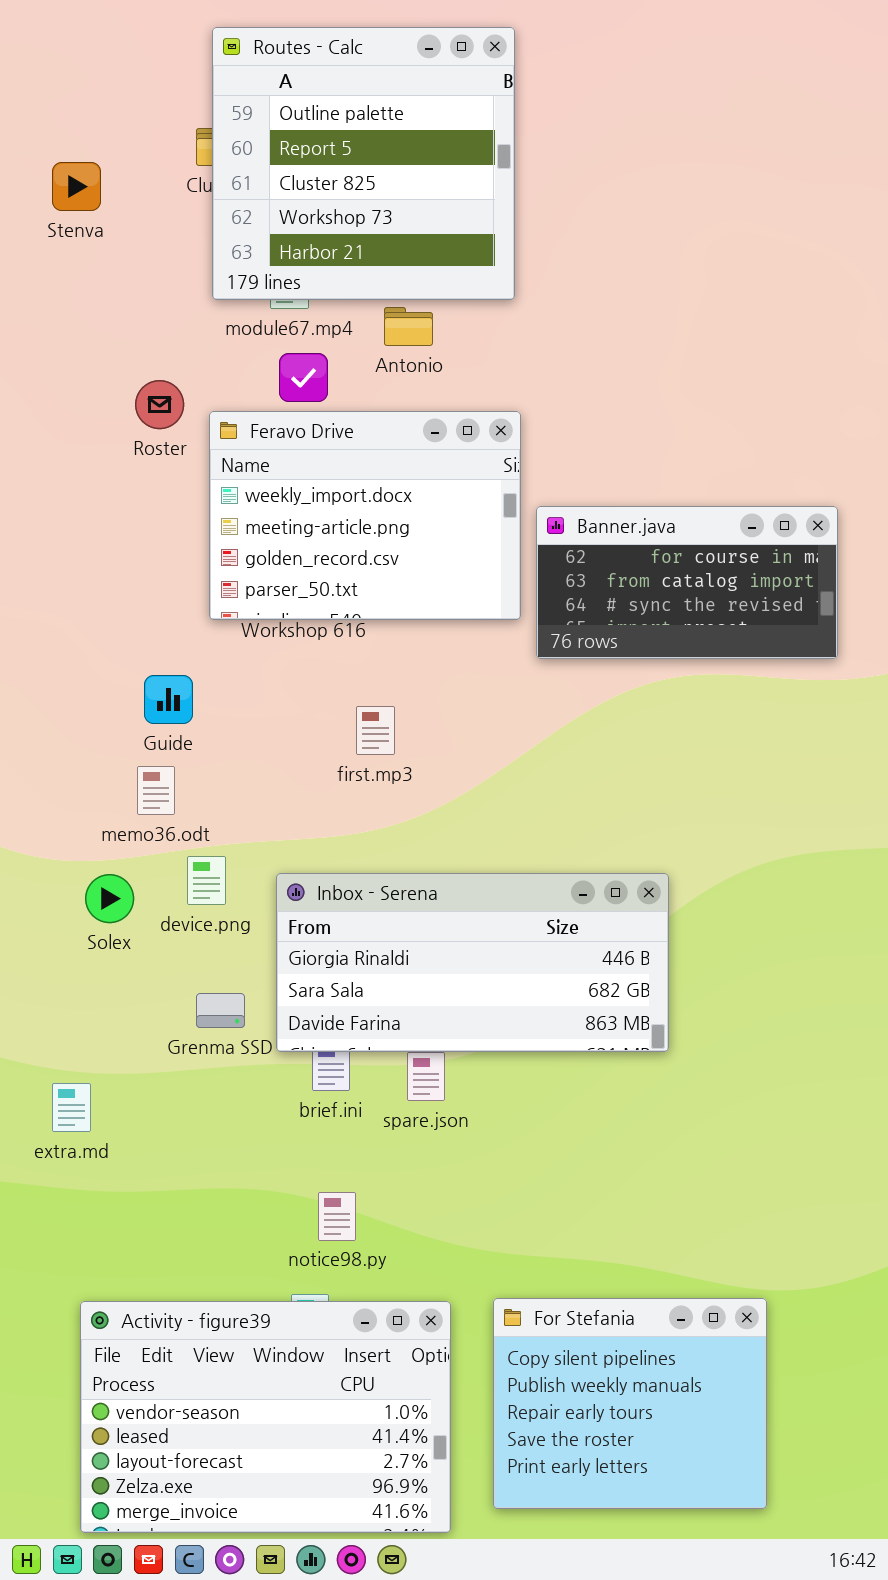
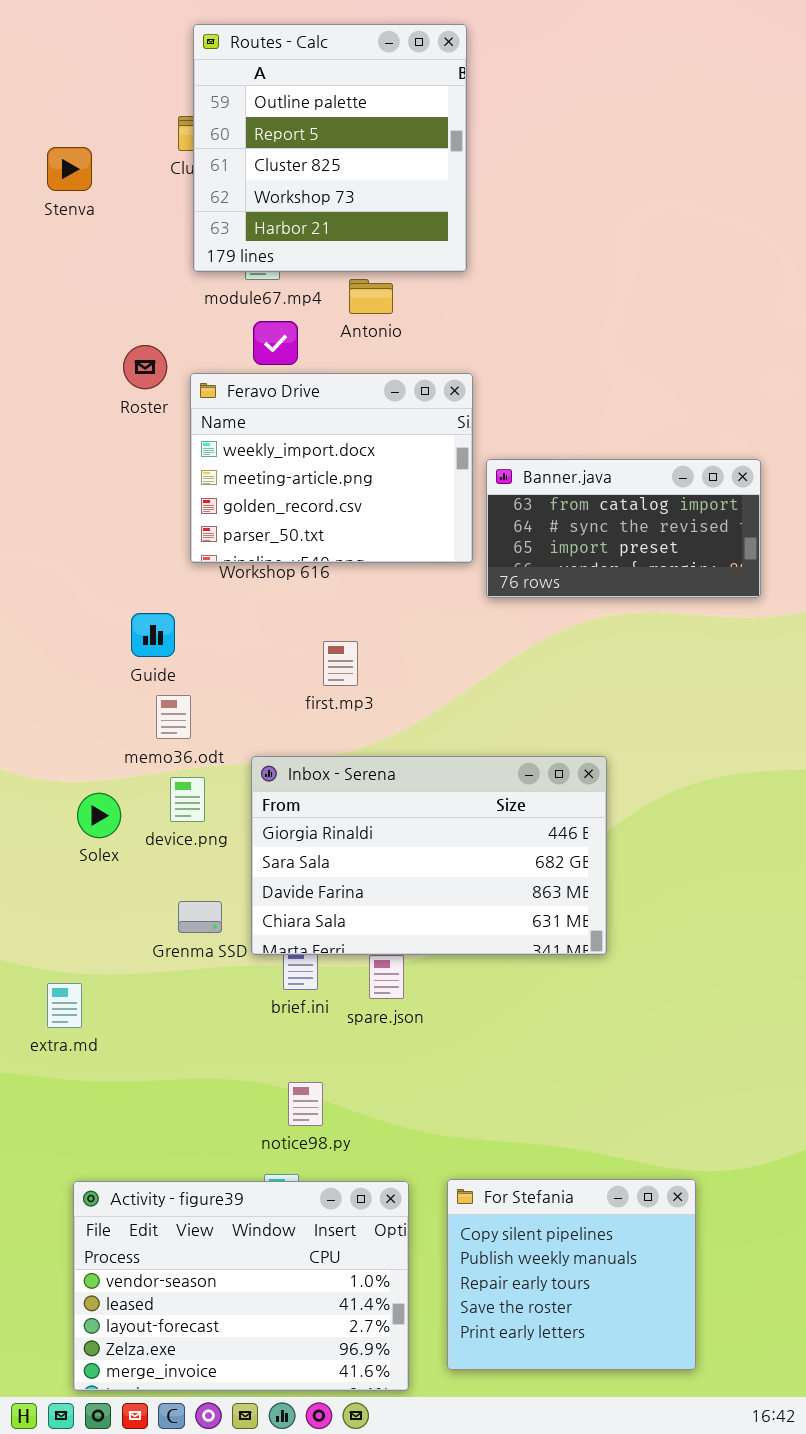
Banner.java: [536,506,838,659] -> [486,459,761,598], scrolled down 1 row
memo36.odt: [137,766,175,815] -> [156,695,191,739], moved
Inbox - Serena: [276,873,669,1052] -> [251,756,607,955], resized

